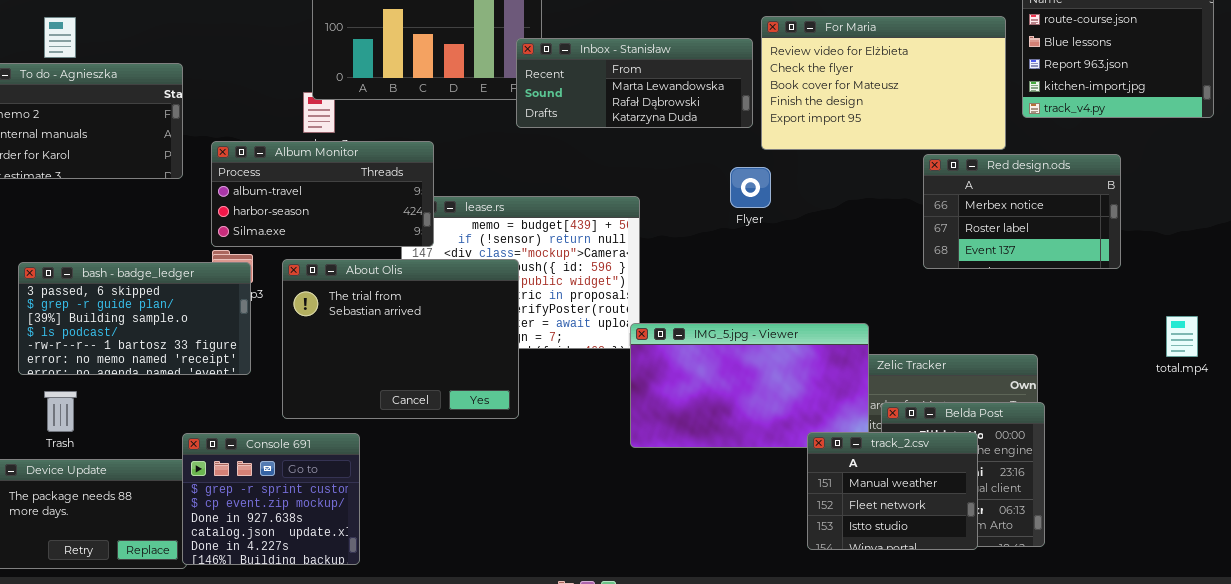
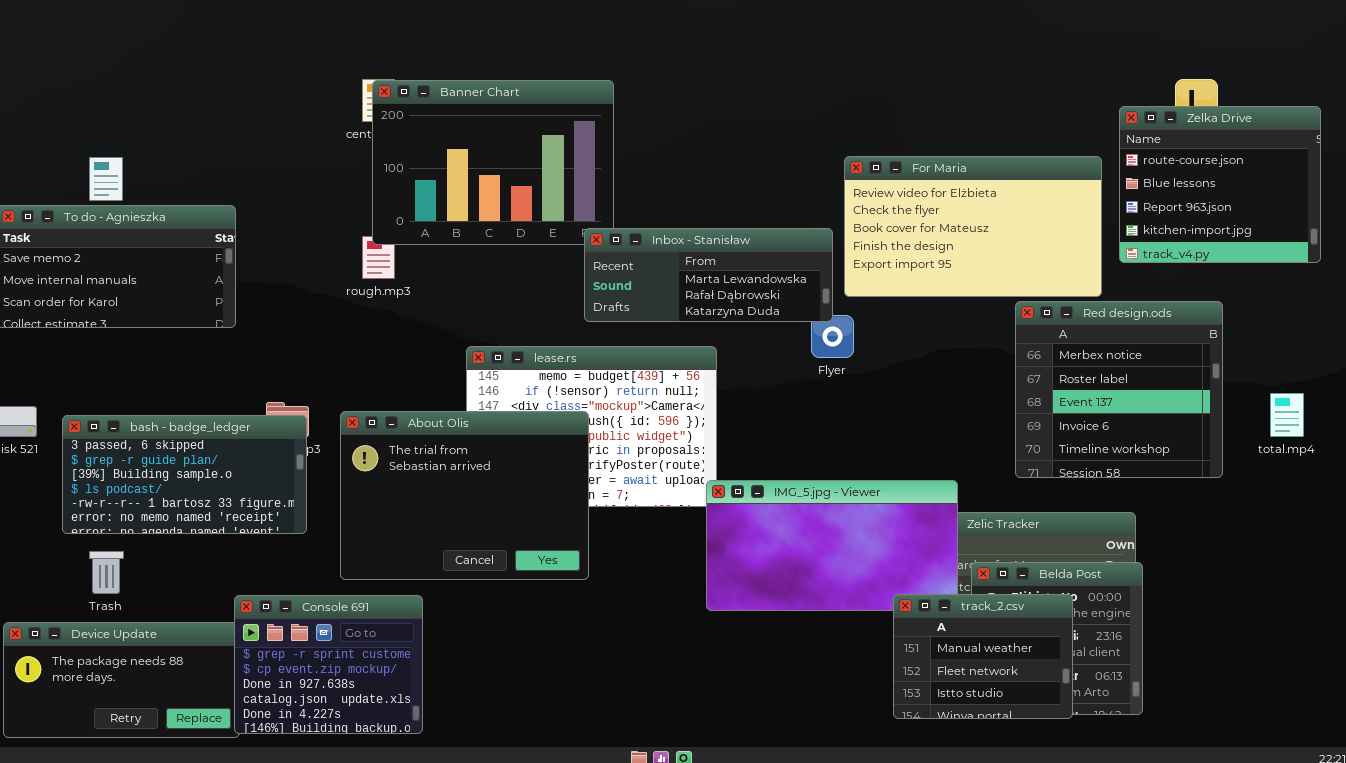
Inbox - Stanisław: [516,38,753,128] -> [584,228,833,322], moved
Album Monitor: [211,141,434,247] -> none, closed
Red design.ods: [923,154,1121,269] -> [1015,301,1223,478], resized
total.mp4: [1166,316,1198,357] -> [1270,393,1304,437], moved

